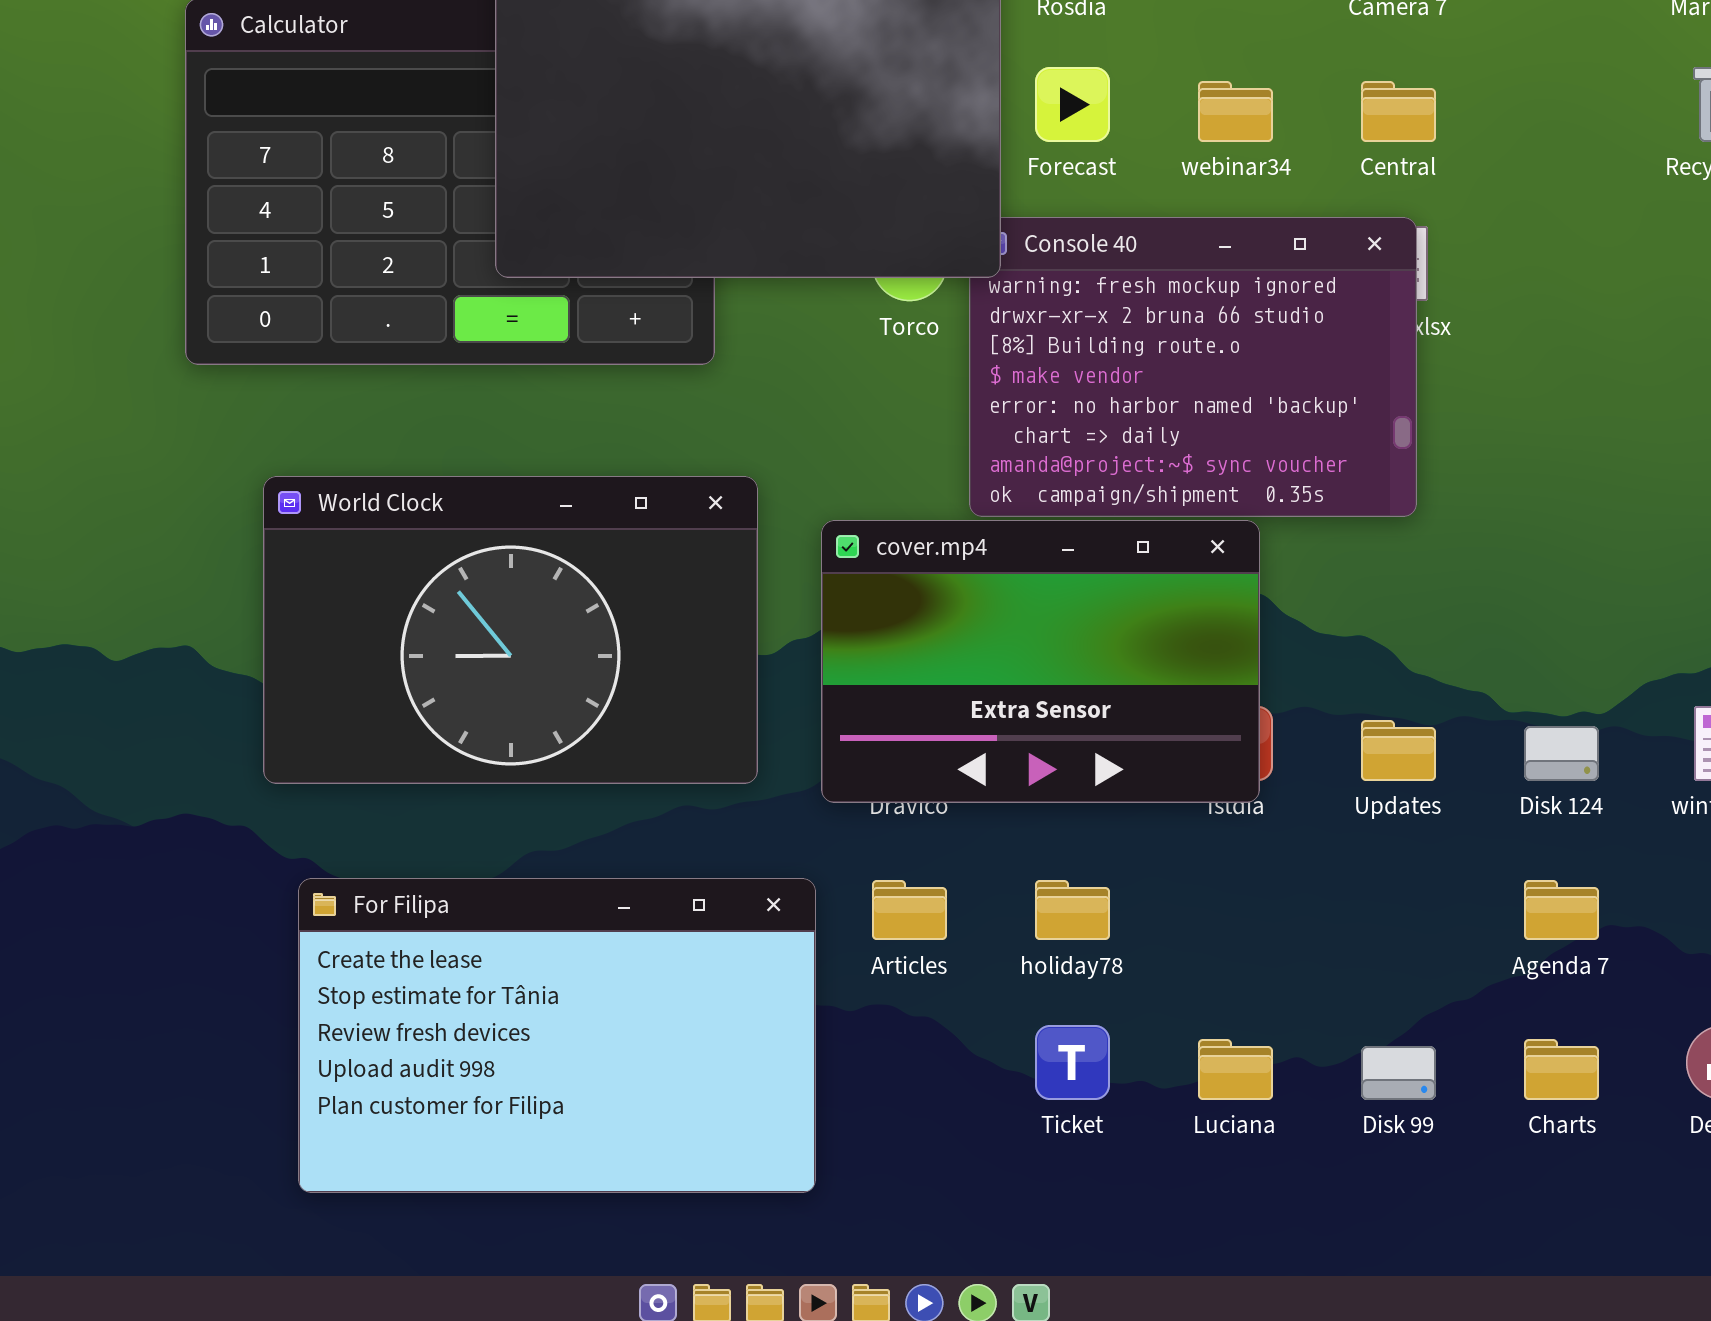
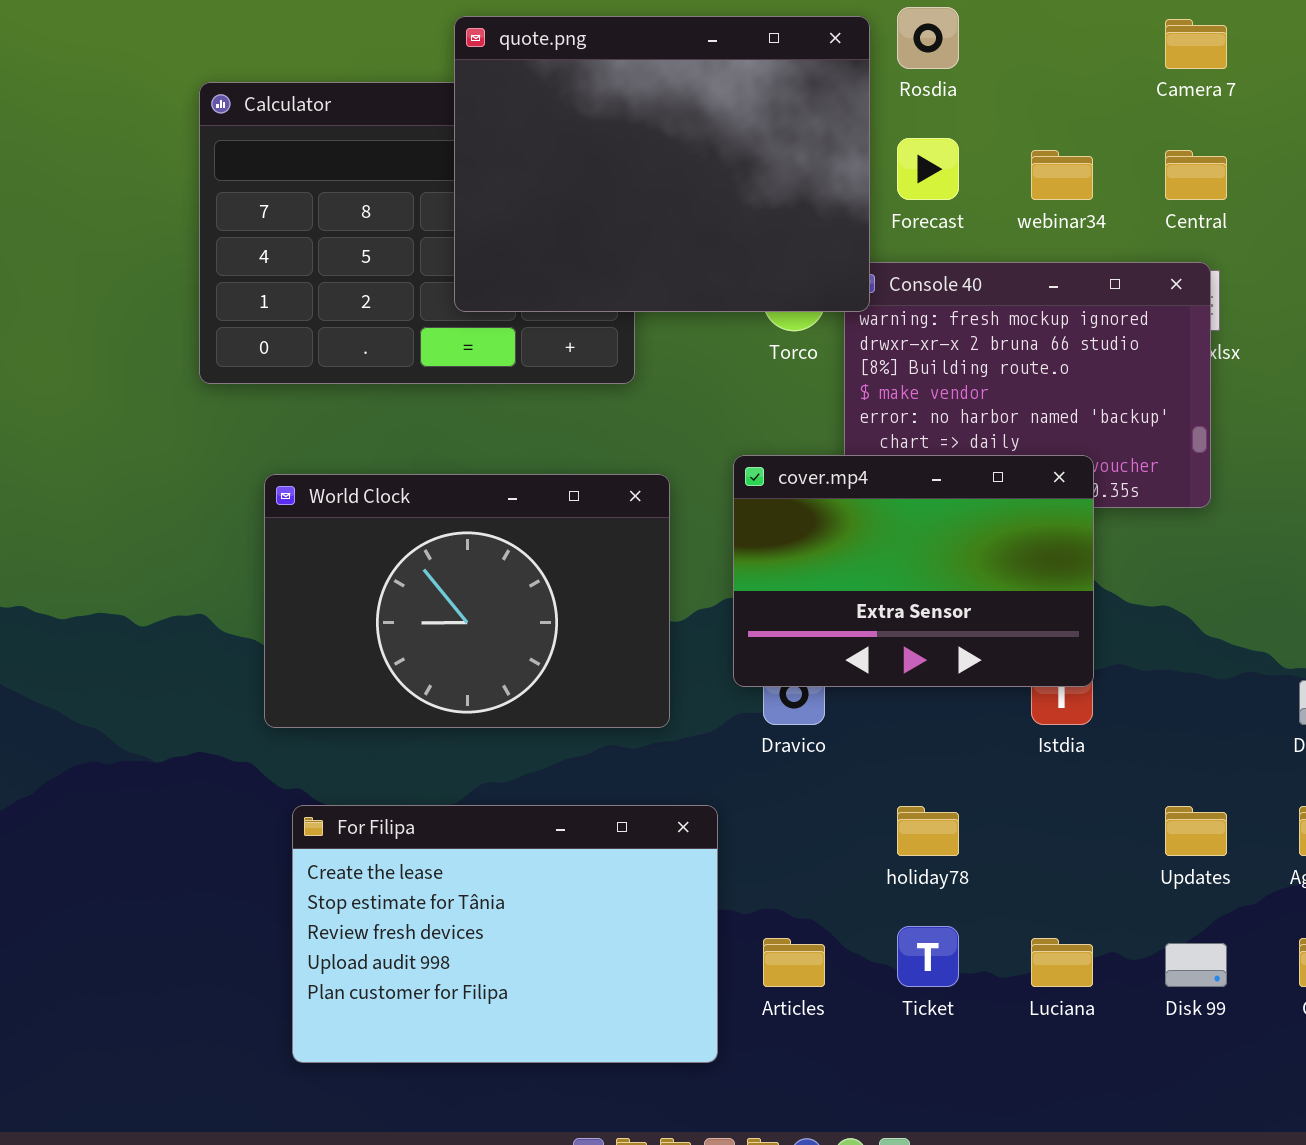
cover.mp4: [821,520,1260,803] -> [733,455,1094,687], moved
Updates: [1361,720,1436,781] -> [1165,806,1227,856], moved
Articles: [872,880,947,940] -> [763,938,825,987], moved

